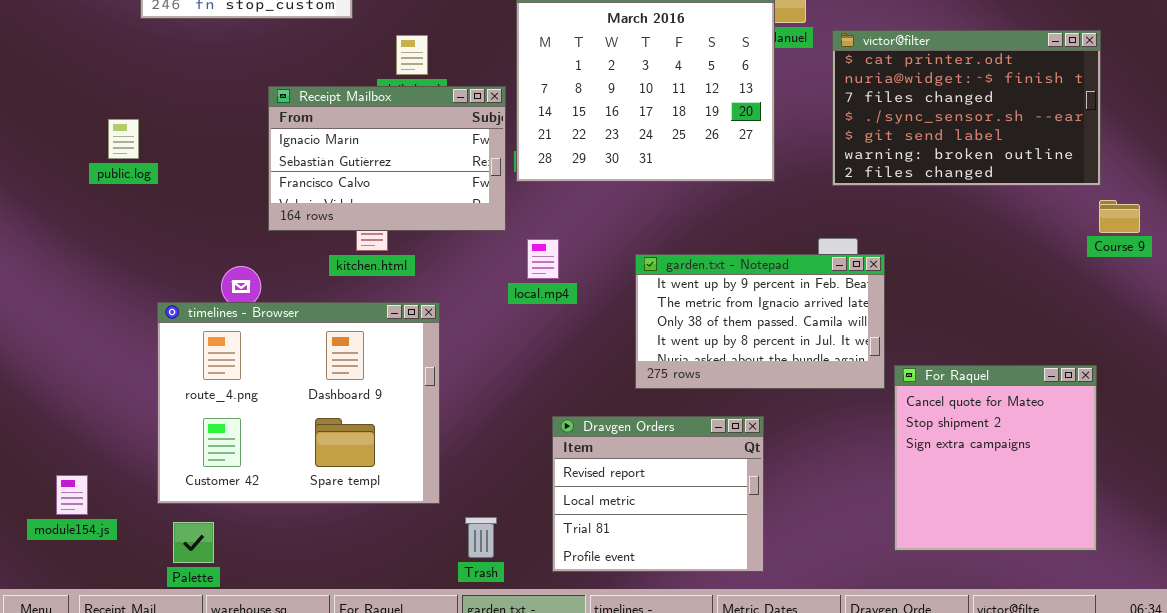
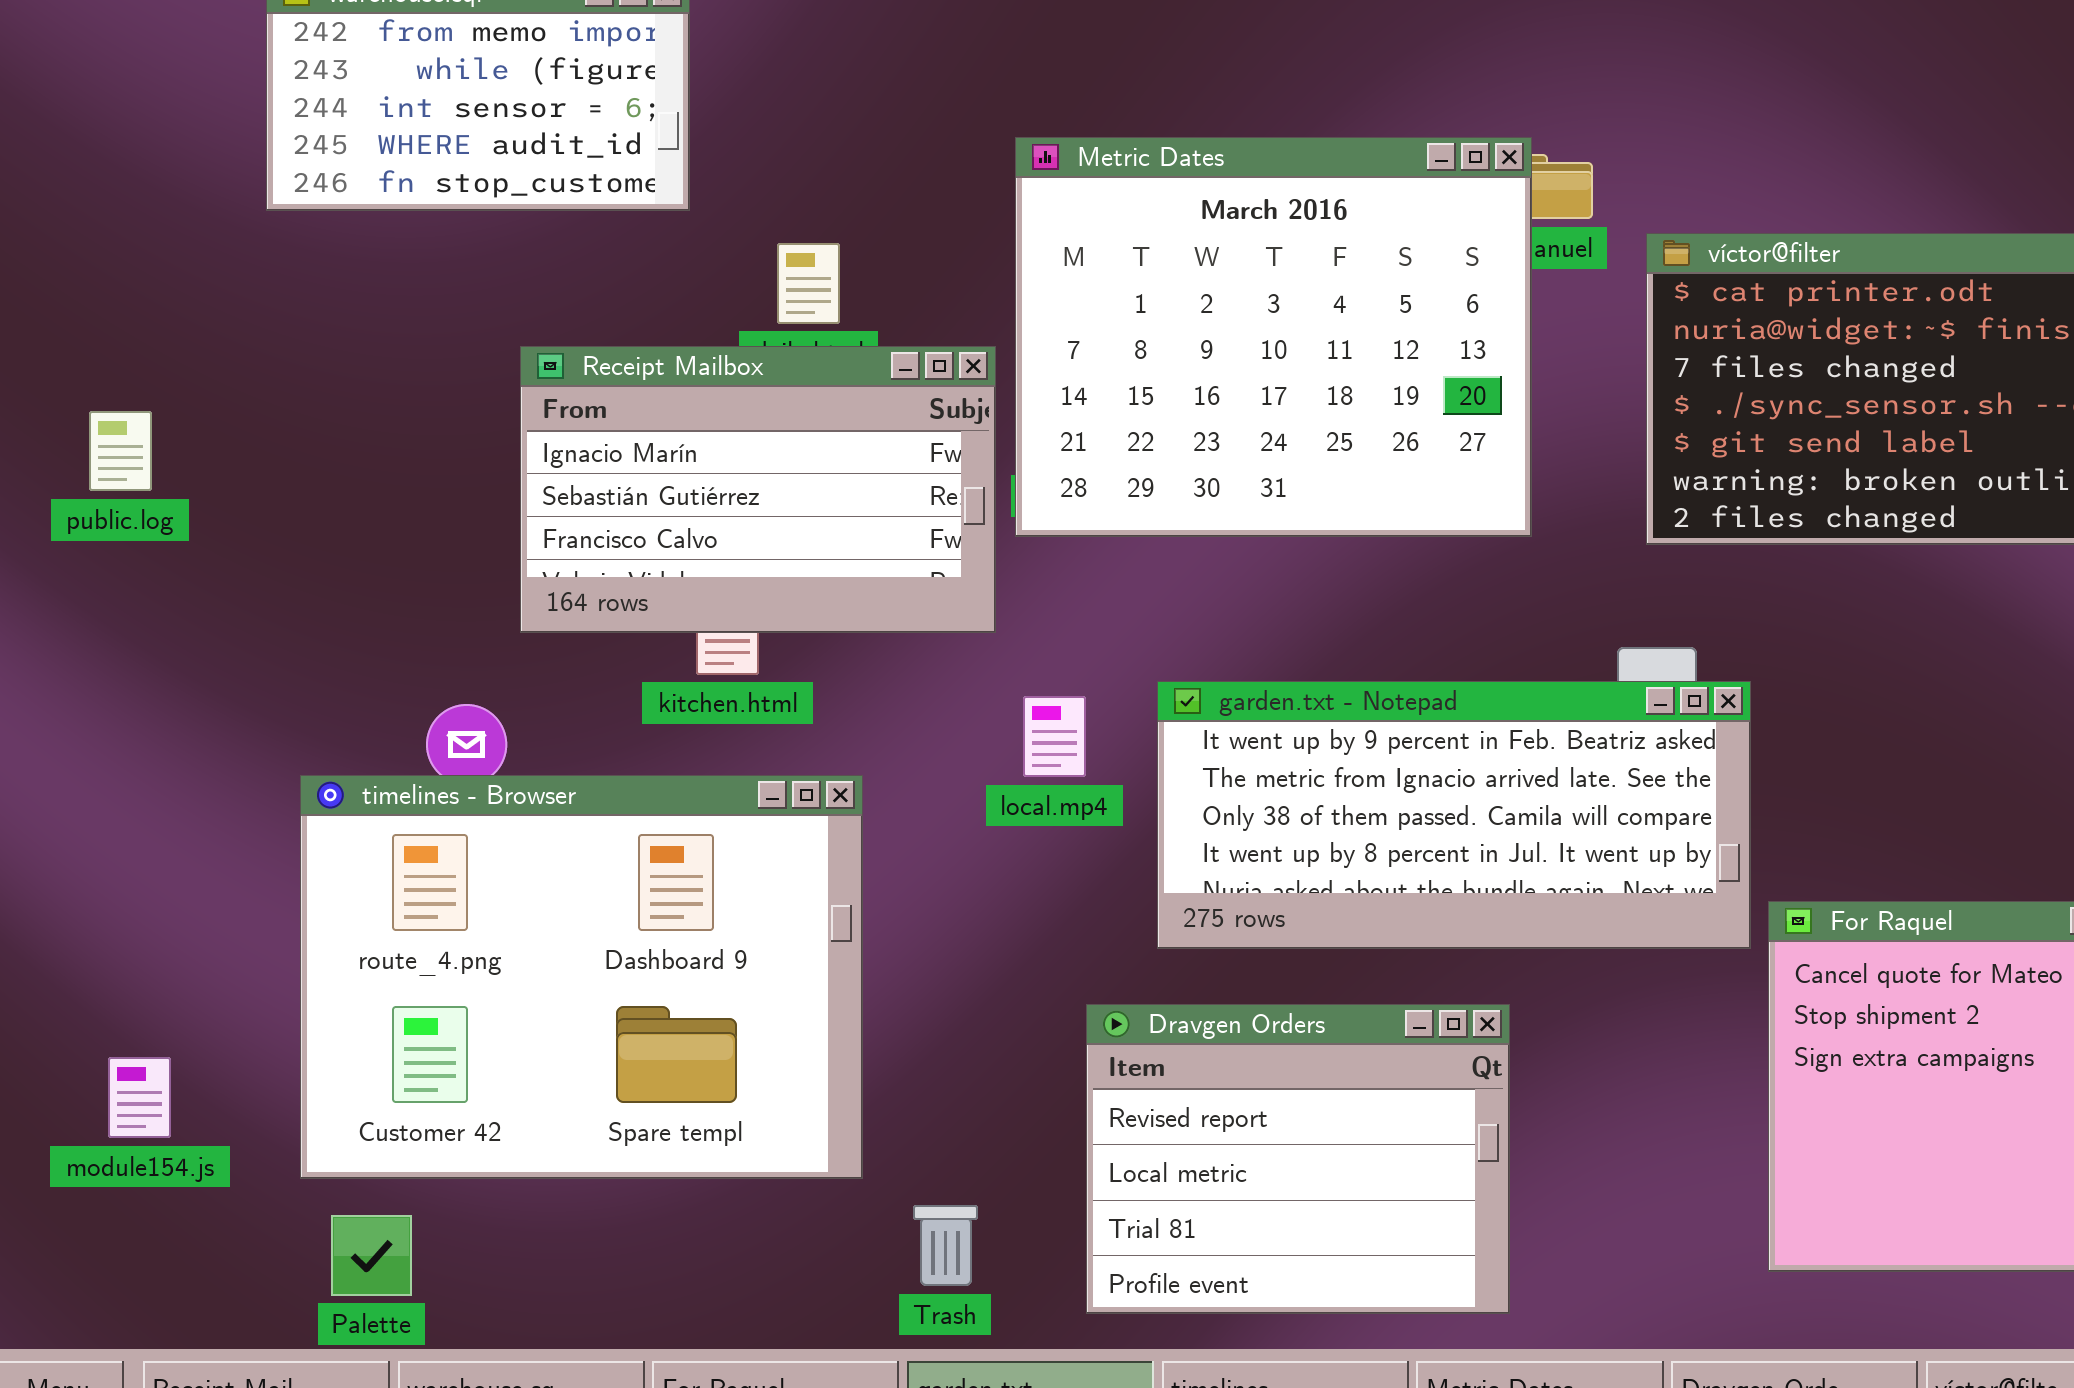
public.log: [108,119,139,159] -> [89,411,152,491], moved
local.mp4: [527,239,559,279] -> [1023,696,1086,777], moved
garden.txt - Notepad: [635,254,885,389] -> [1157,681,1751,949], resized
module154.js: [56,475,88,515] -> [108,1057,171,1138], moved

